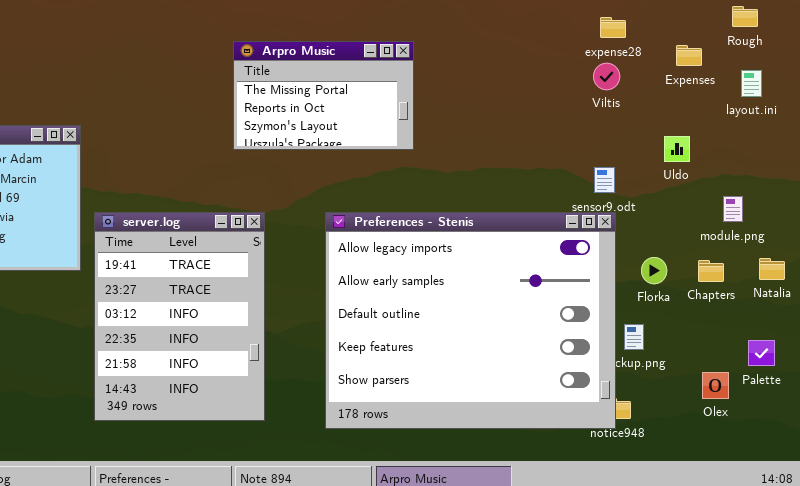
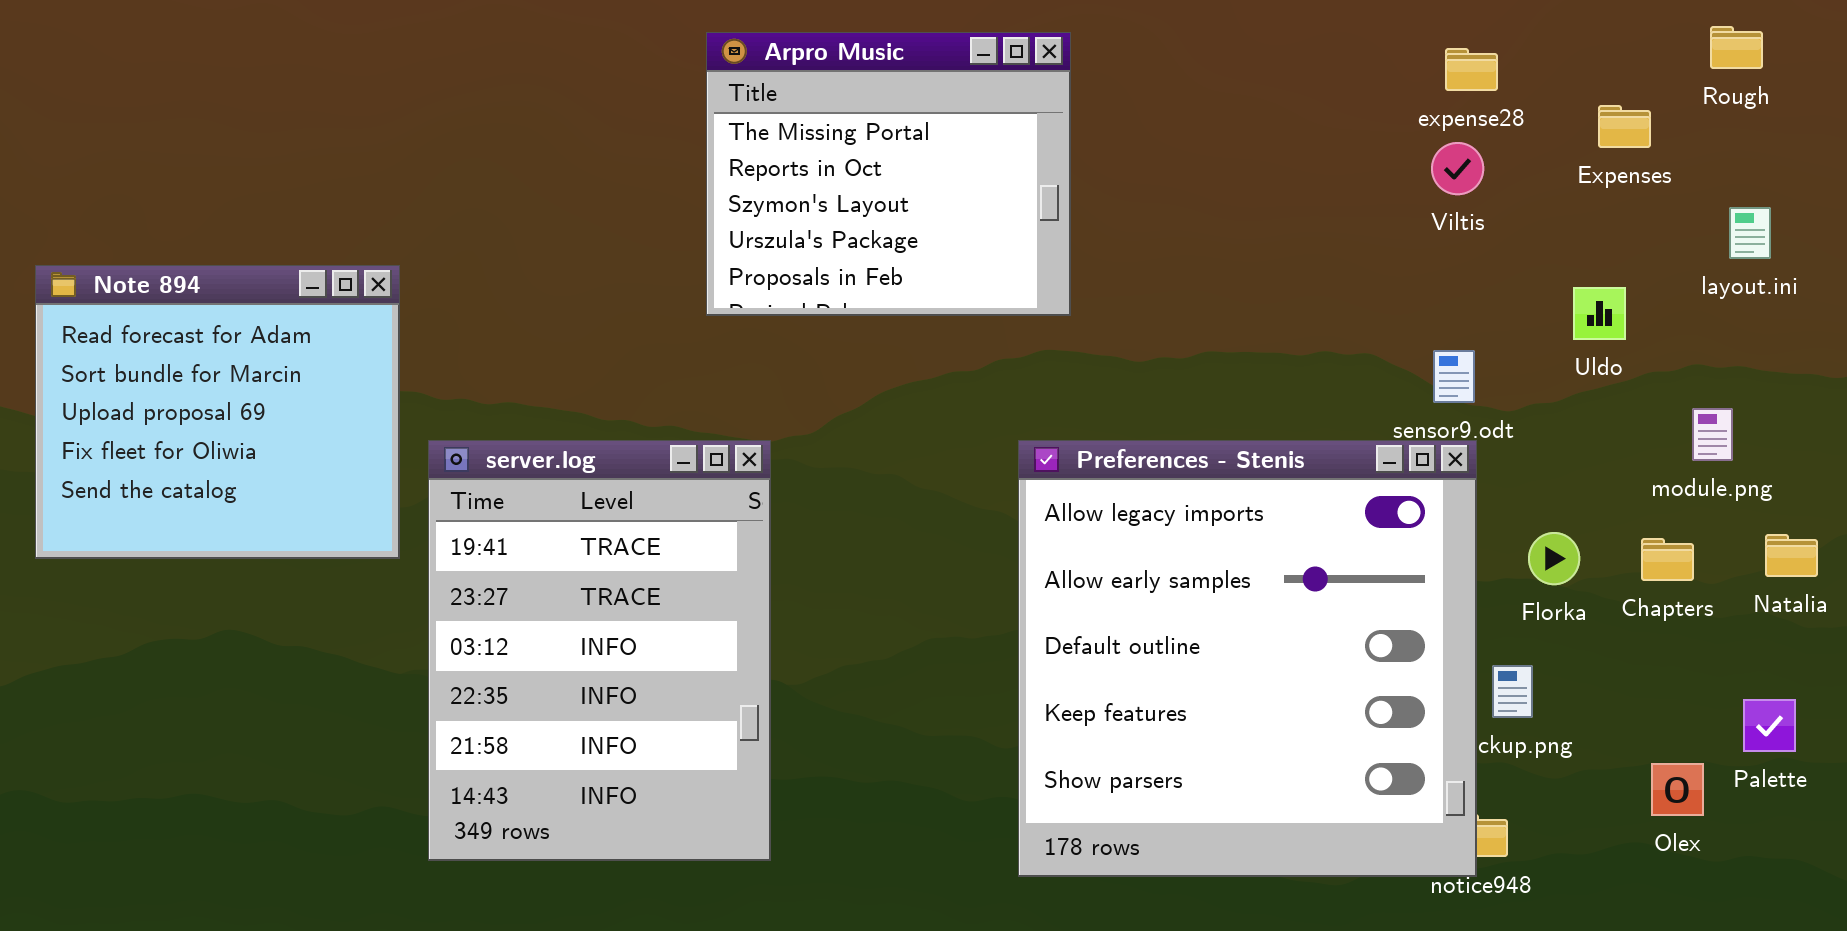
Arpro Music: [233,41,414,150] -> [706,32,1071,316], resized
layout.ini: [741,70,762,97] -> [1729,207,1771,259], moved
Preferences - Stenis: [325,212,616,429] -> [1018,440,1477,877], resized

